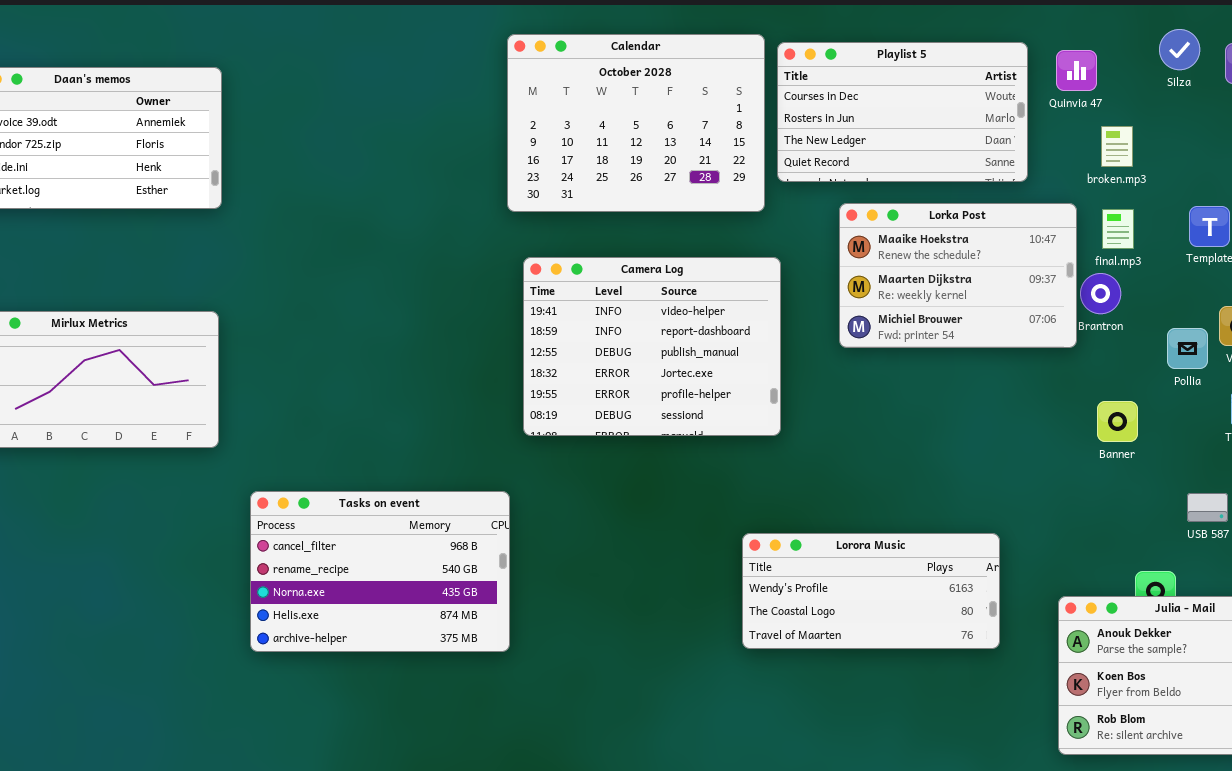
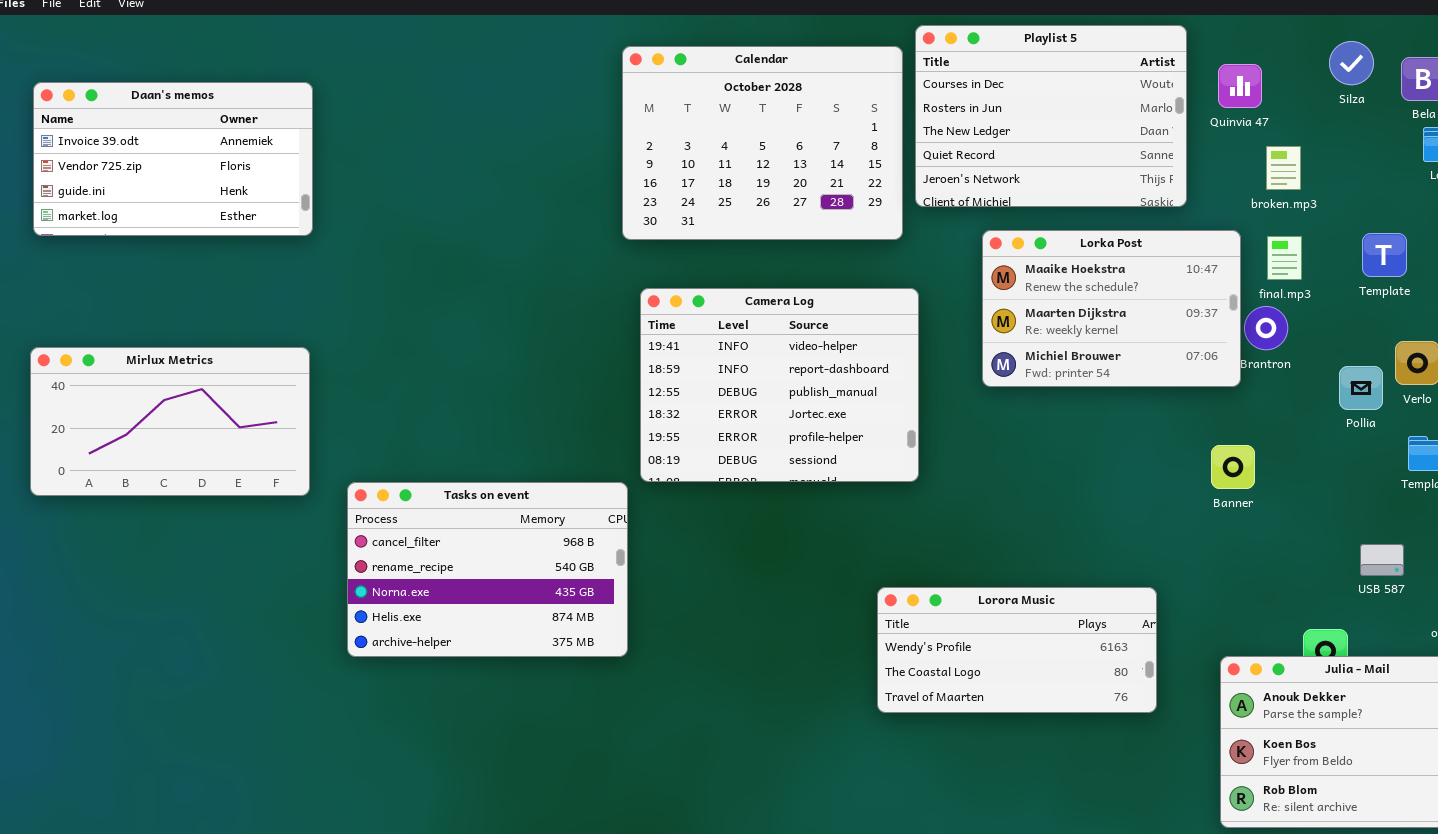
Playlist 5: [777,42,1028,182] -> [915,25,1187,207], resized
Banner: [1097,401,1138,442] -> [1211,445,1255,489], moved
Tasks on event: [250,491,510,652] -> [347,482,628,657], moved

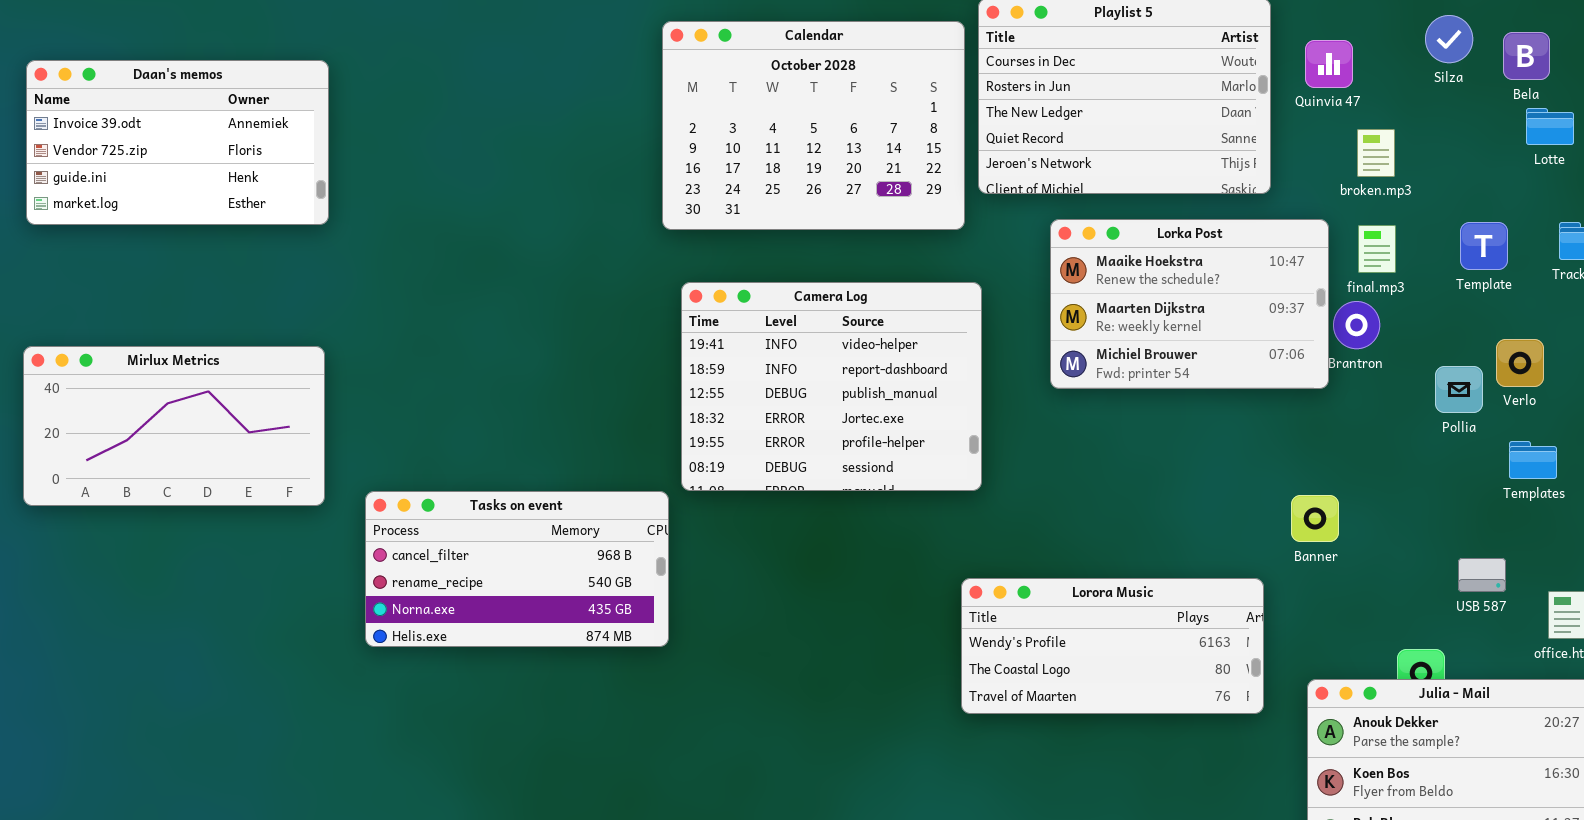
Banner: [1211,445,1255,489] -> [1291,495,1339,542], moved
Tasks on event: [347,482,628,657] -> [365,491,669,647], resized
Lorora Music: [877,587,1157,713] -> [961,578,1264,714], moved

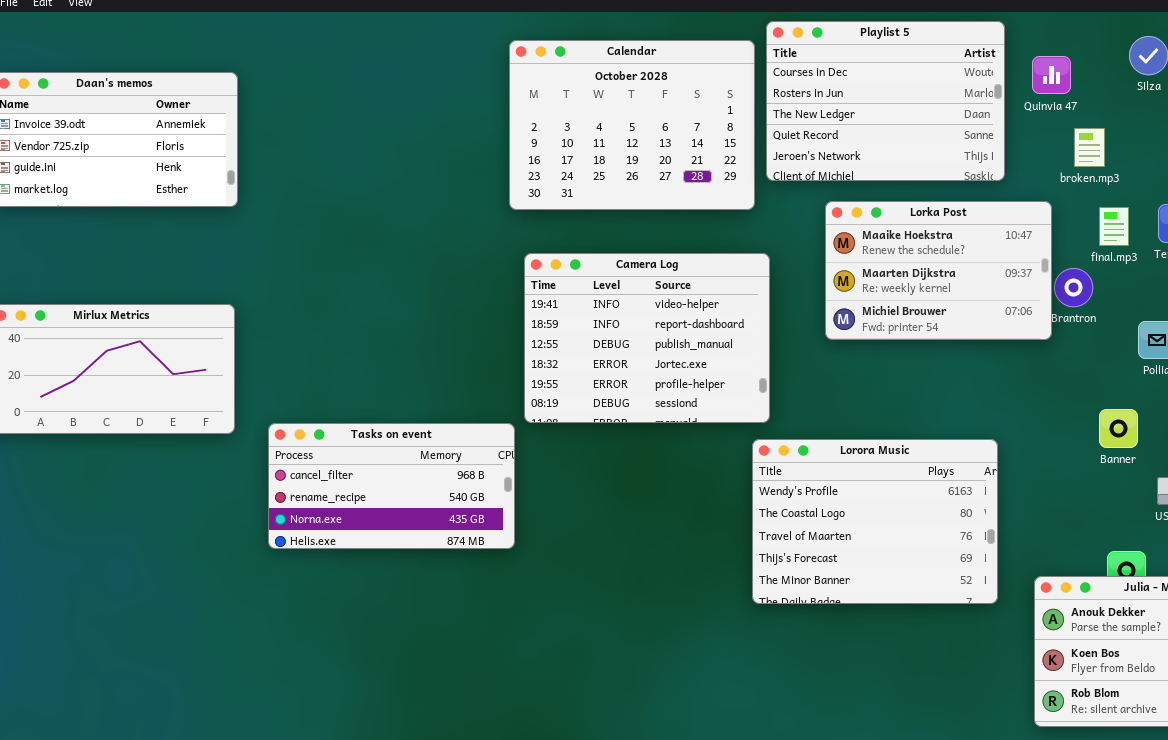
final.mp3: [1358,225,1396,273] -> [1099,207,1129,246], moved
Banner: [1291,495,1339,542] -> [1099,409,1138,448], moved
Lorora Music: [961,578,1264,714] -> [752,439,998,604], resized

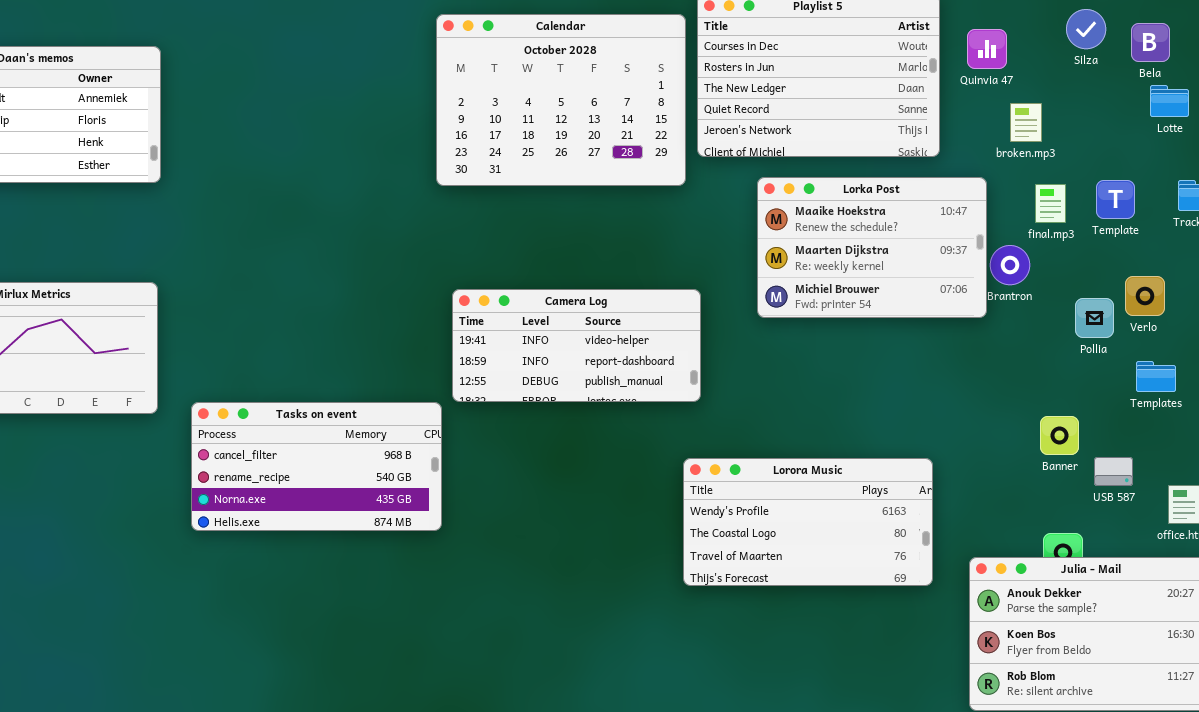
Camera Log: [524,253,770,423] -> [452,289,701,402], resized
Banner: [1099,409,1138,448] -> [1040,416,1079,455], moved
Lorora Music: [752,439,998,604] -> [683,458,933,586], resized

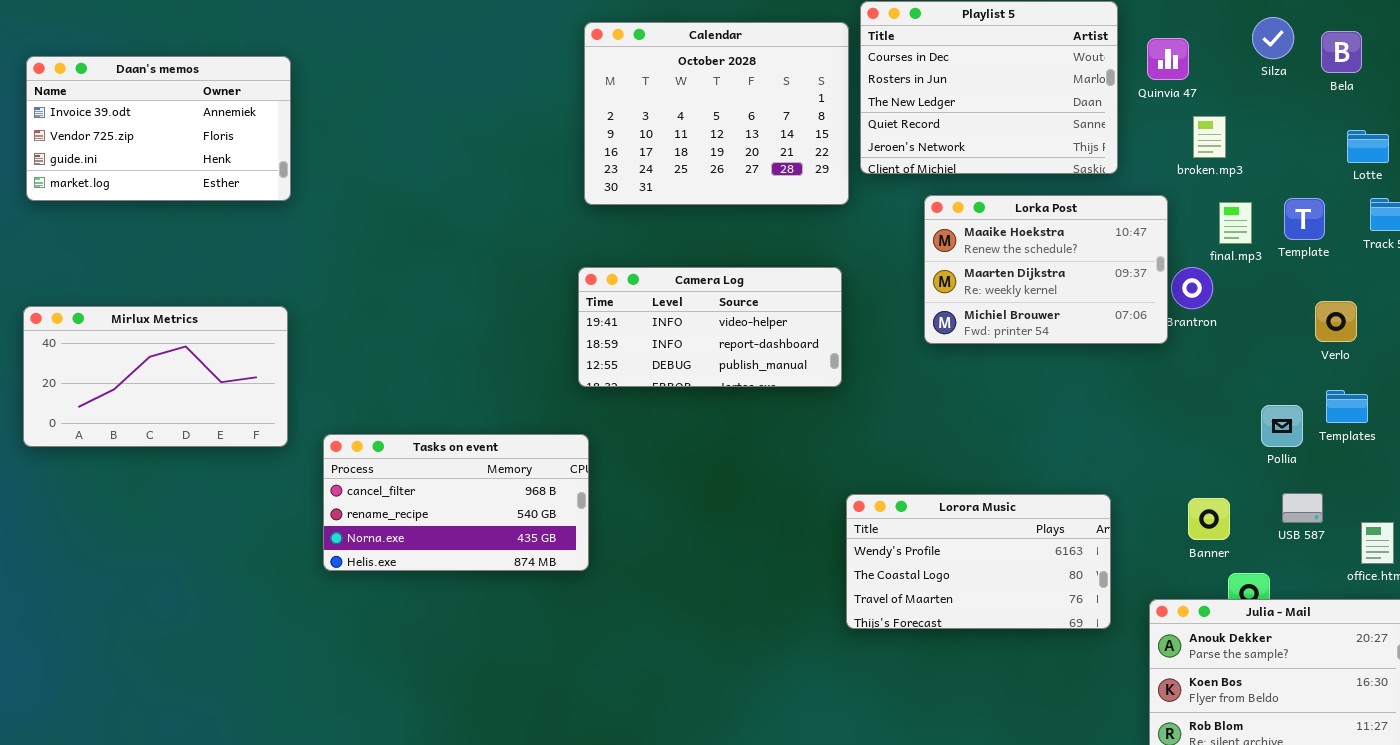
Lotte: [1150,85,1189,117] -> [1347,130,1389,163], moved
Camera Log: [452,289,701,402] -> [578,267,842,387], moved
Pollia: [1075,298,1114,338] -> [1261,405,1303,447], moved
Banner: [1040,416,1079,455] -> [1188,498,1230,540], moved

